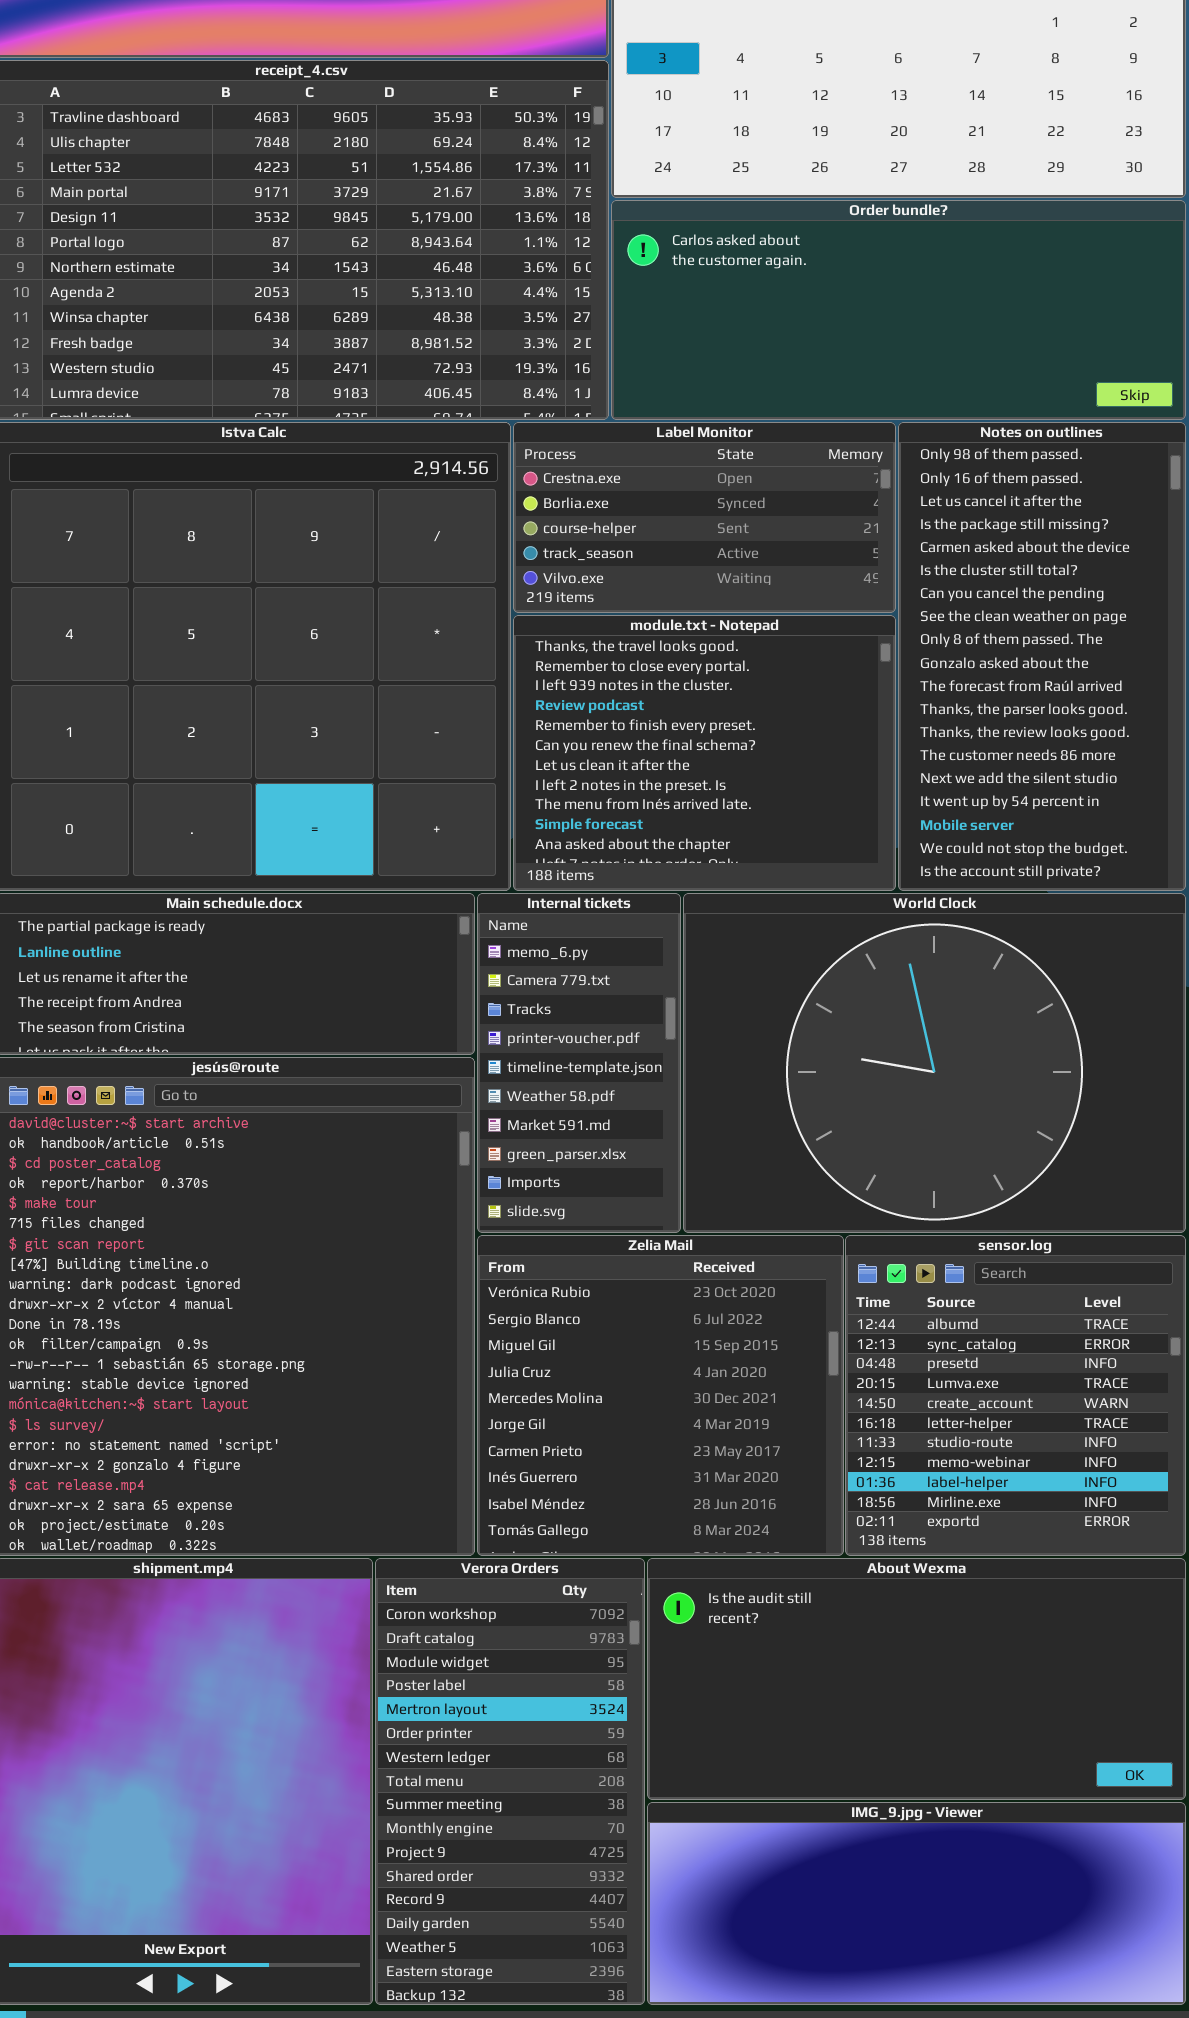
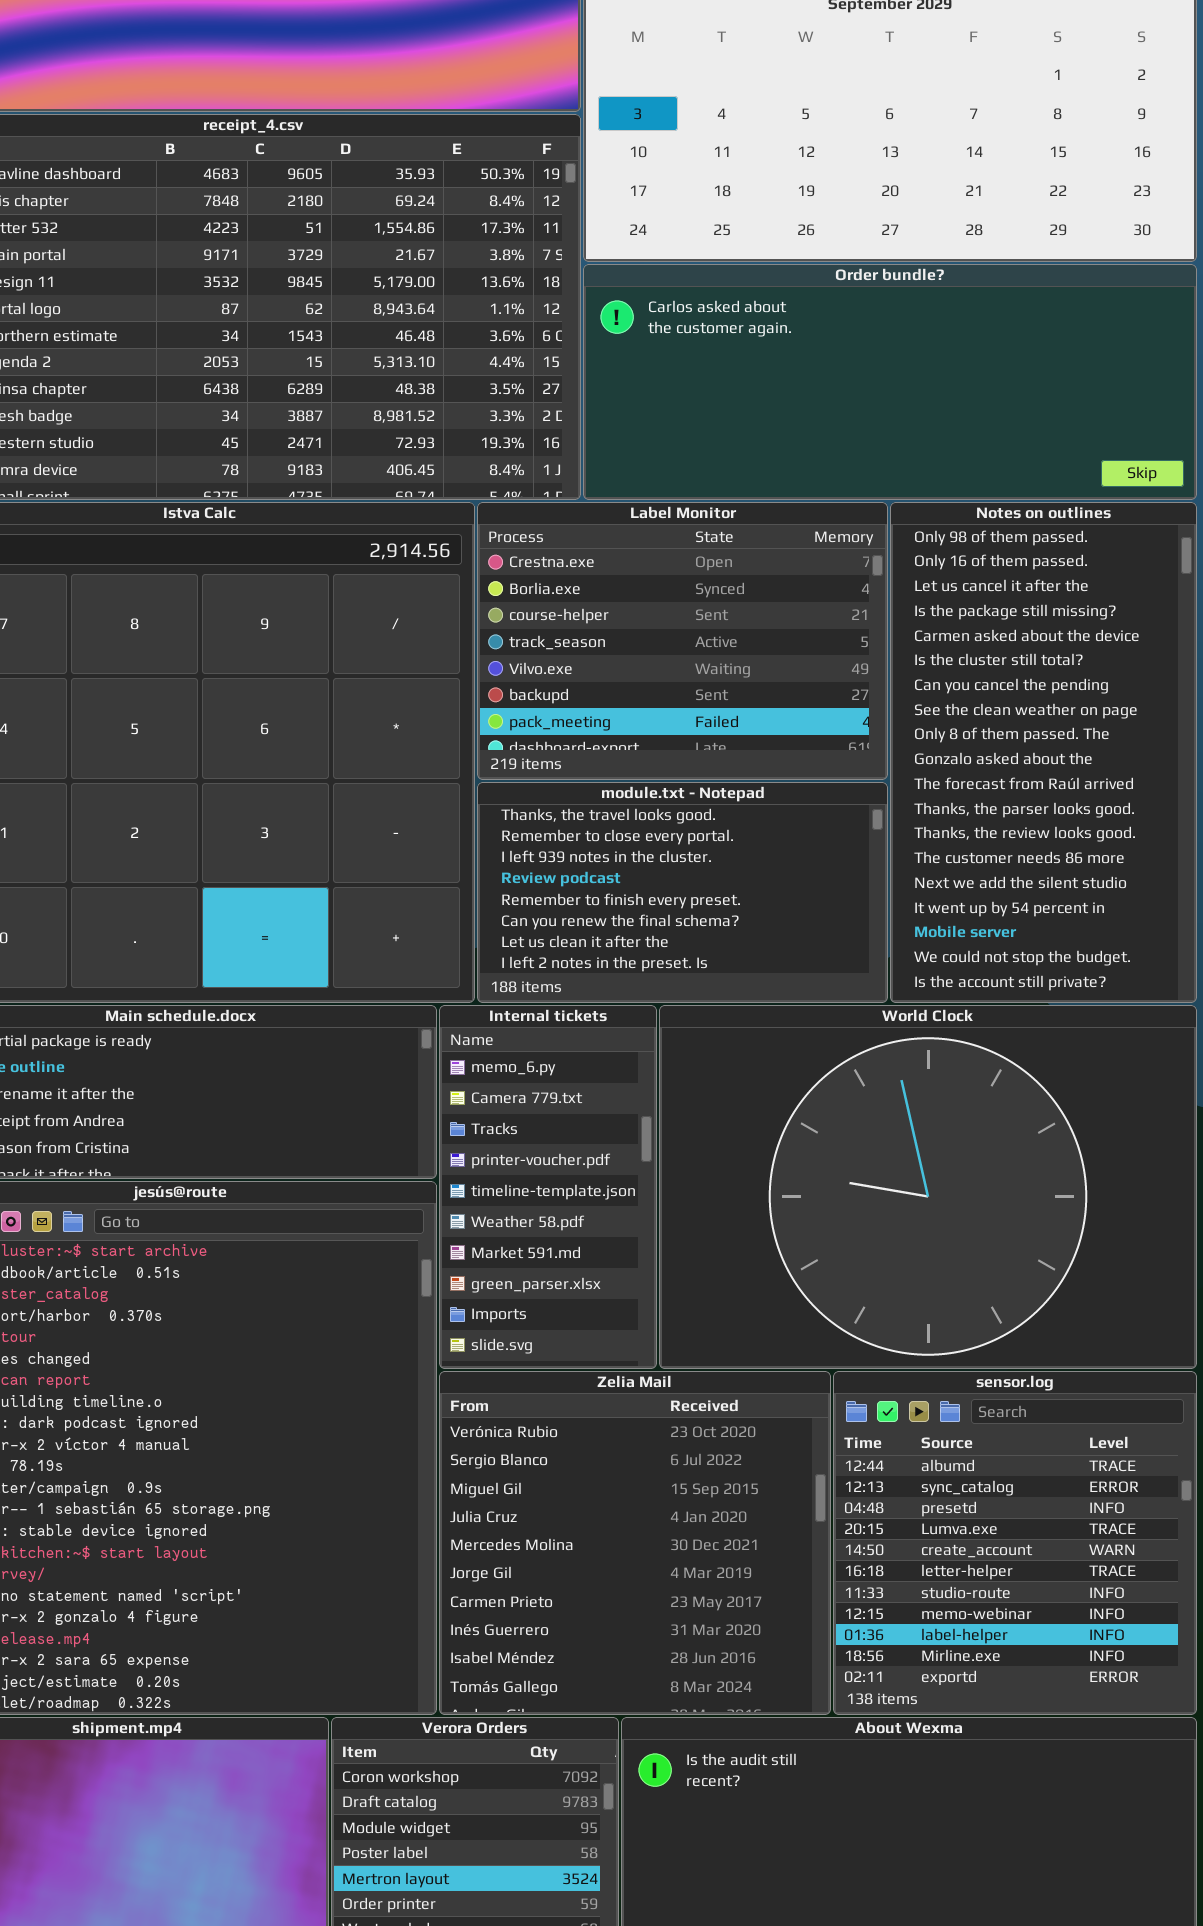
Label Monitor: [513,422,896,613] -> [477,502,888,780], resized
module.txt - Notepad: [513,615,896,891] -> [477,782,888,1003], resized

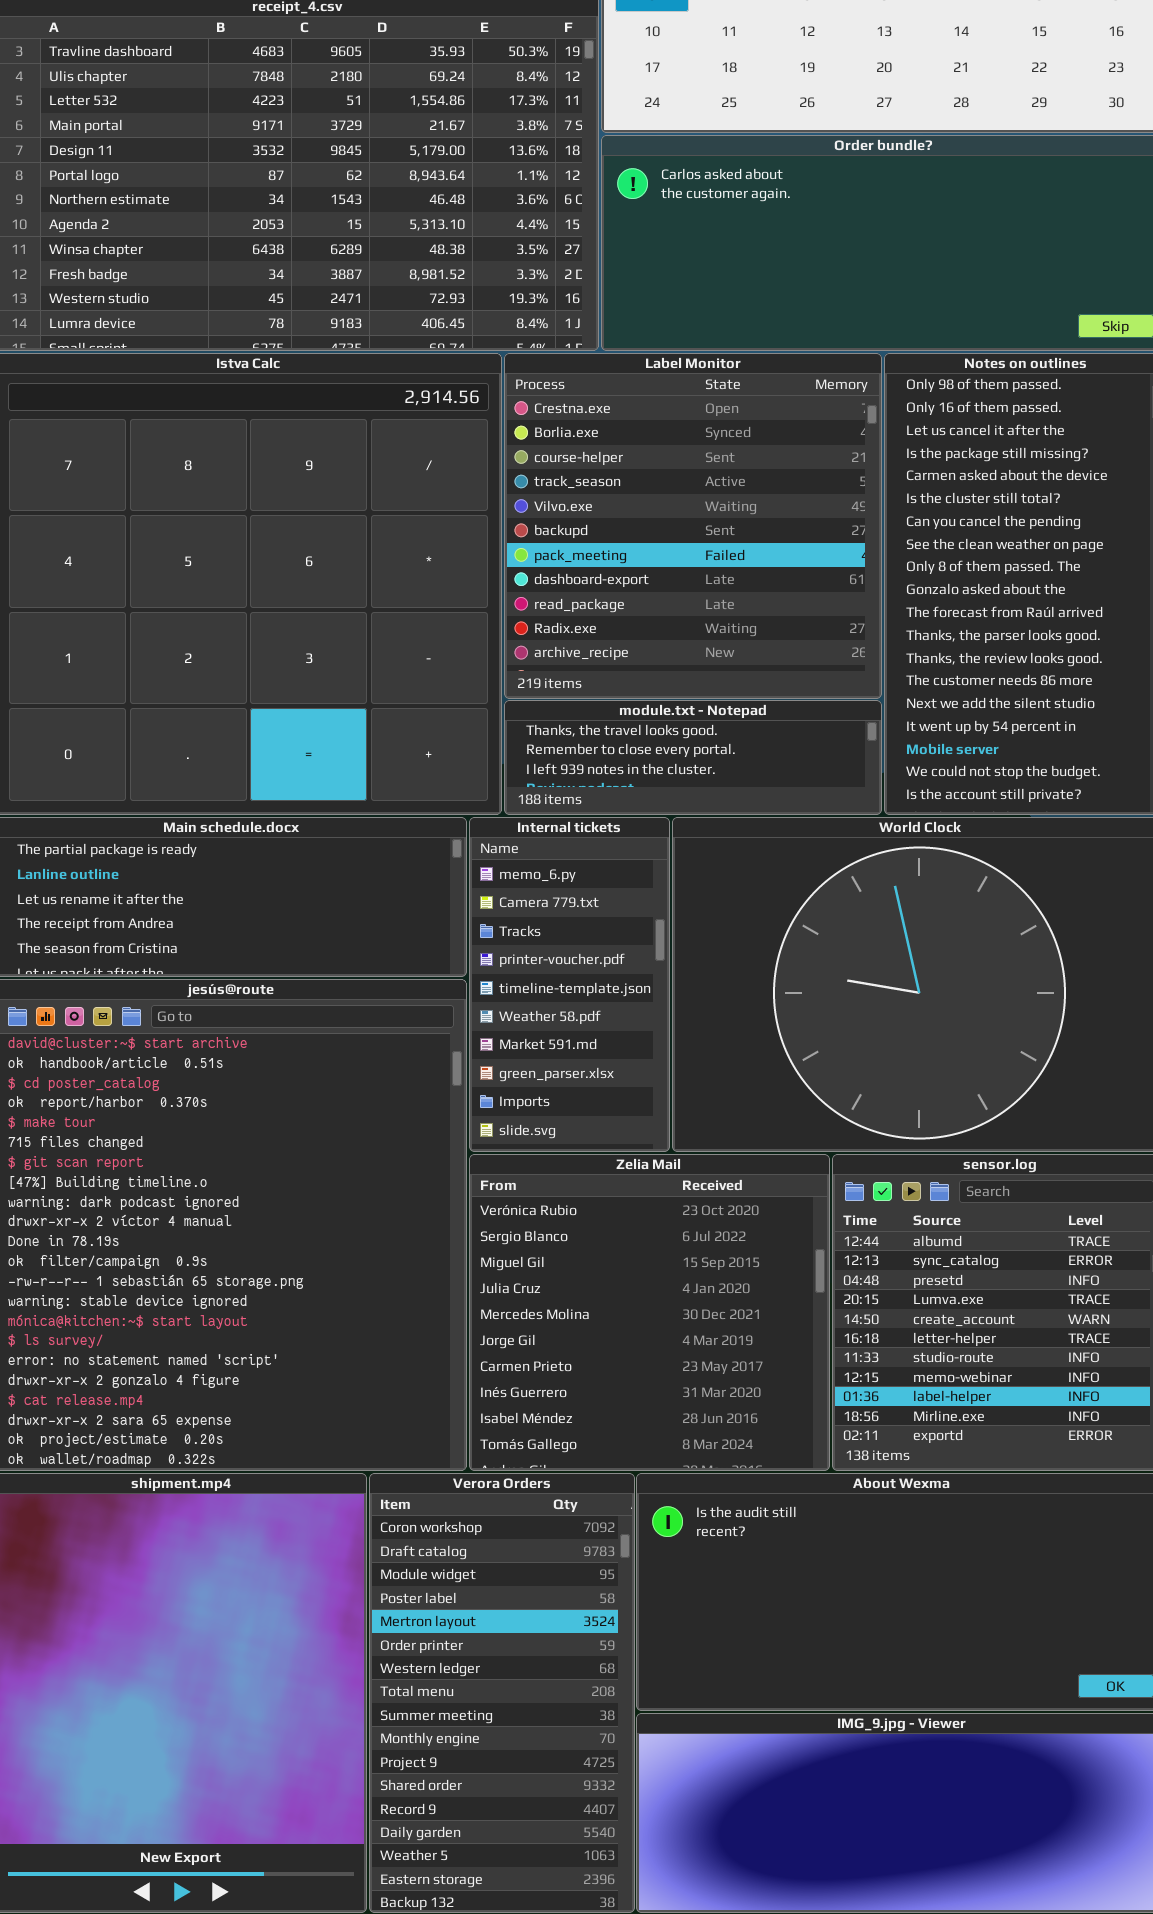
Label Monitor: [477,502,888,780] -> [504,353,882,699], resized
module.txt - Notepad: [477,782,888,1003] -> [504,700,882,815], resized

